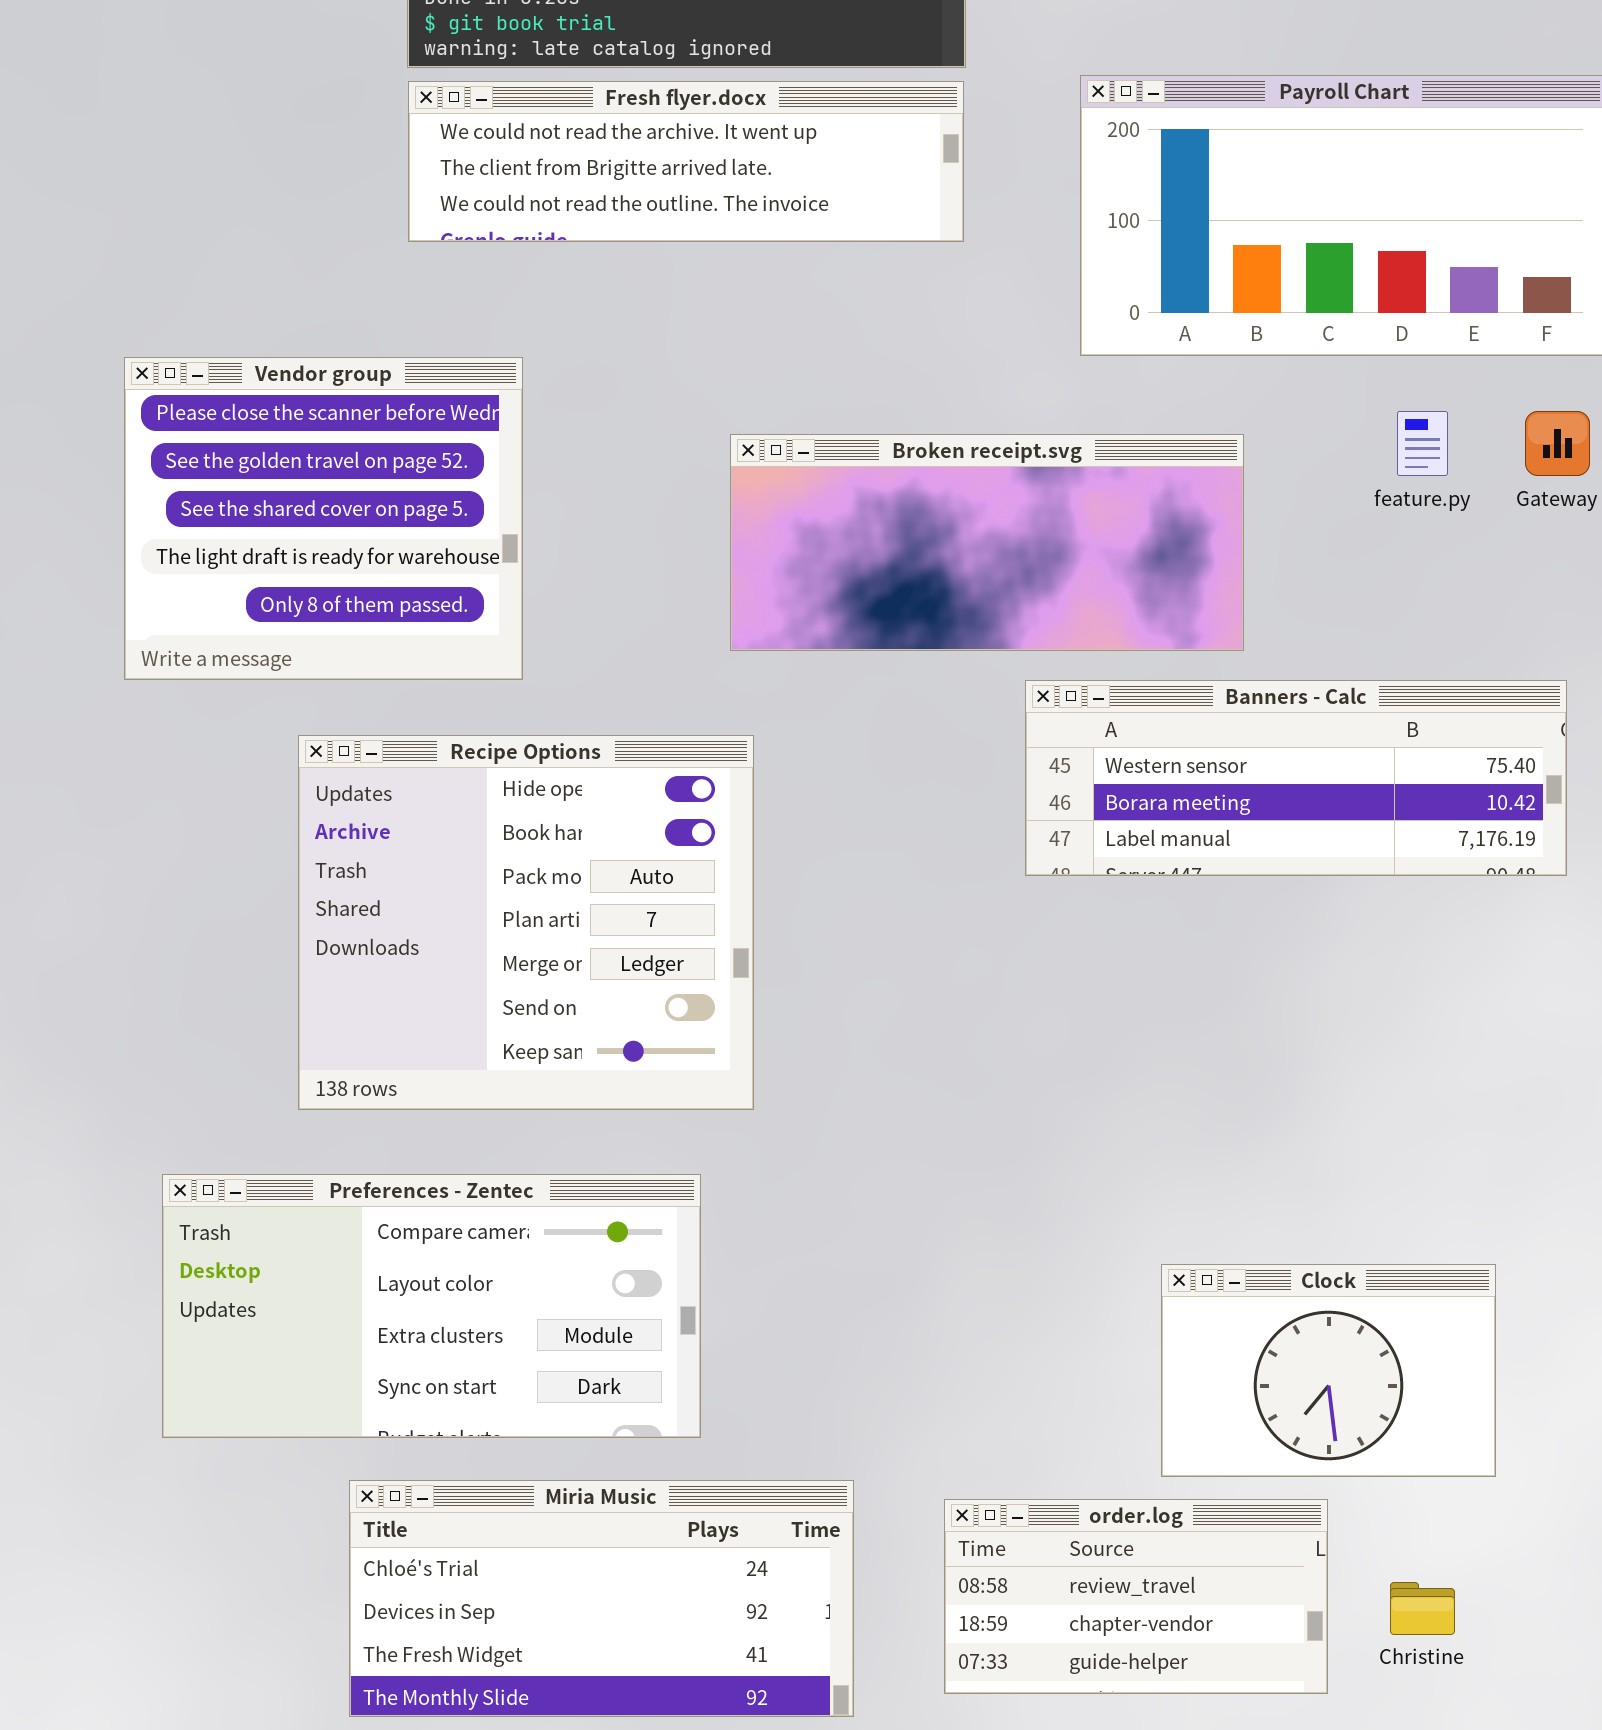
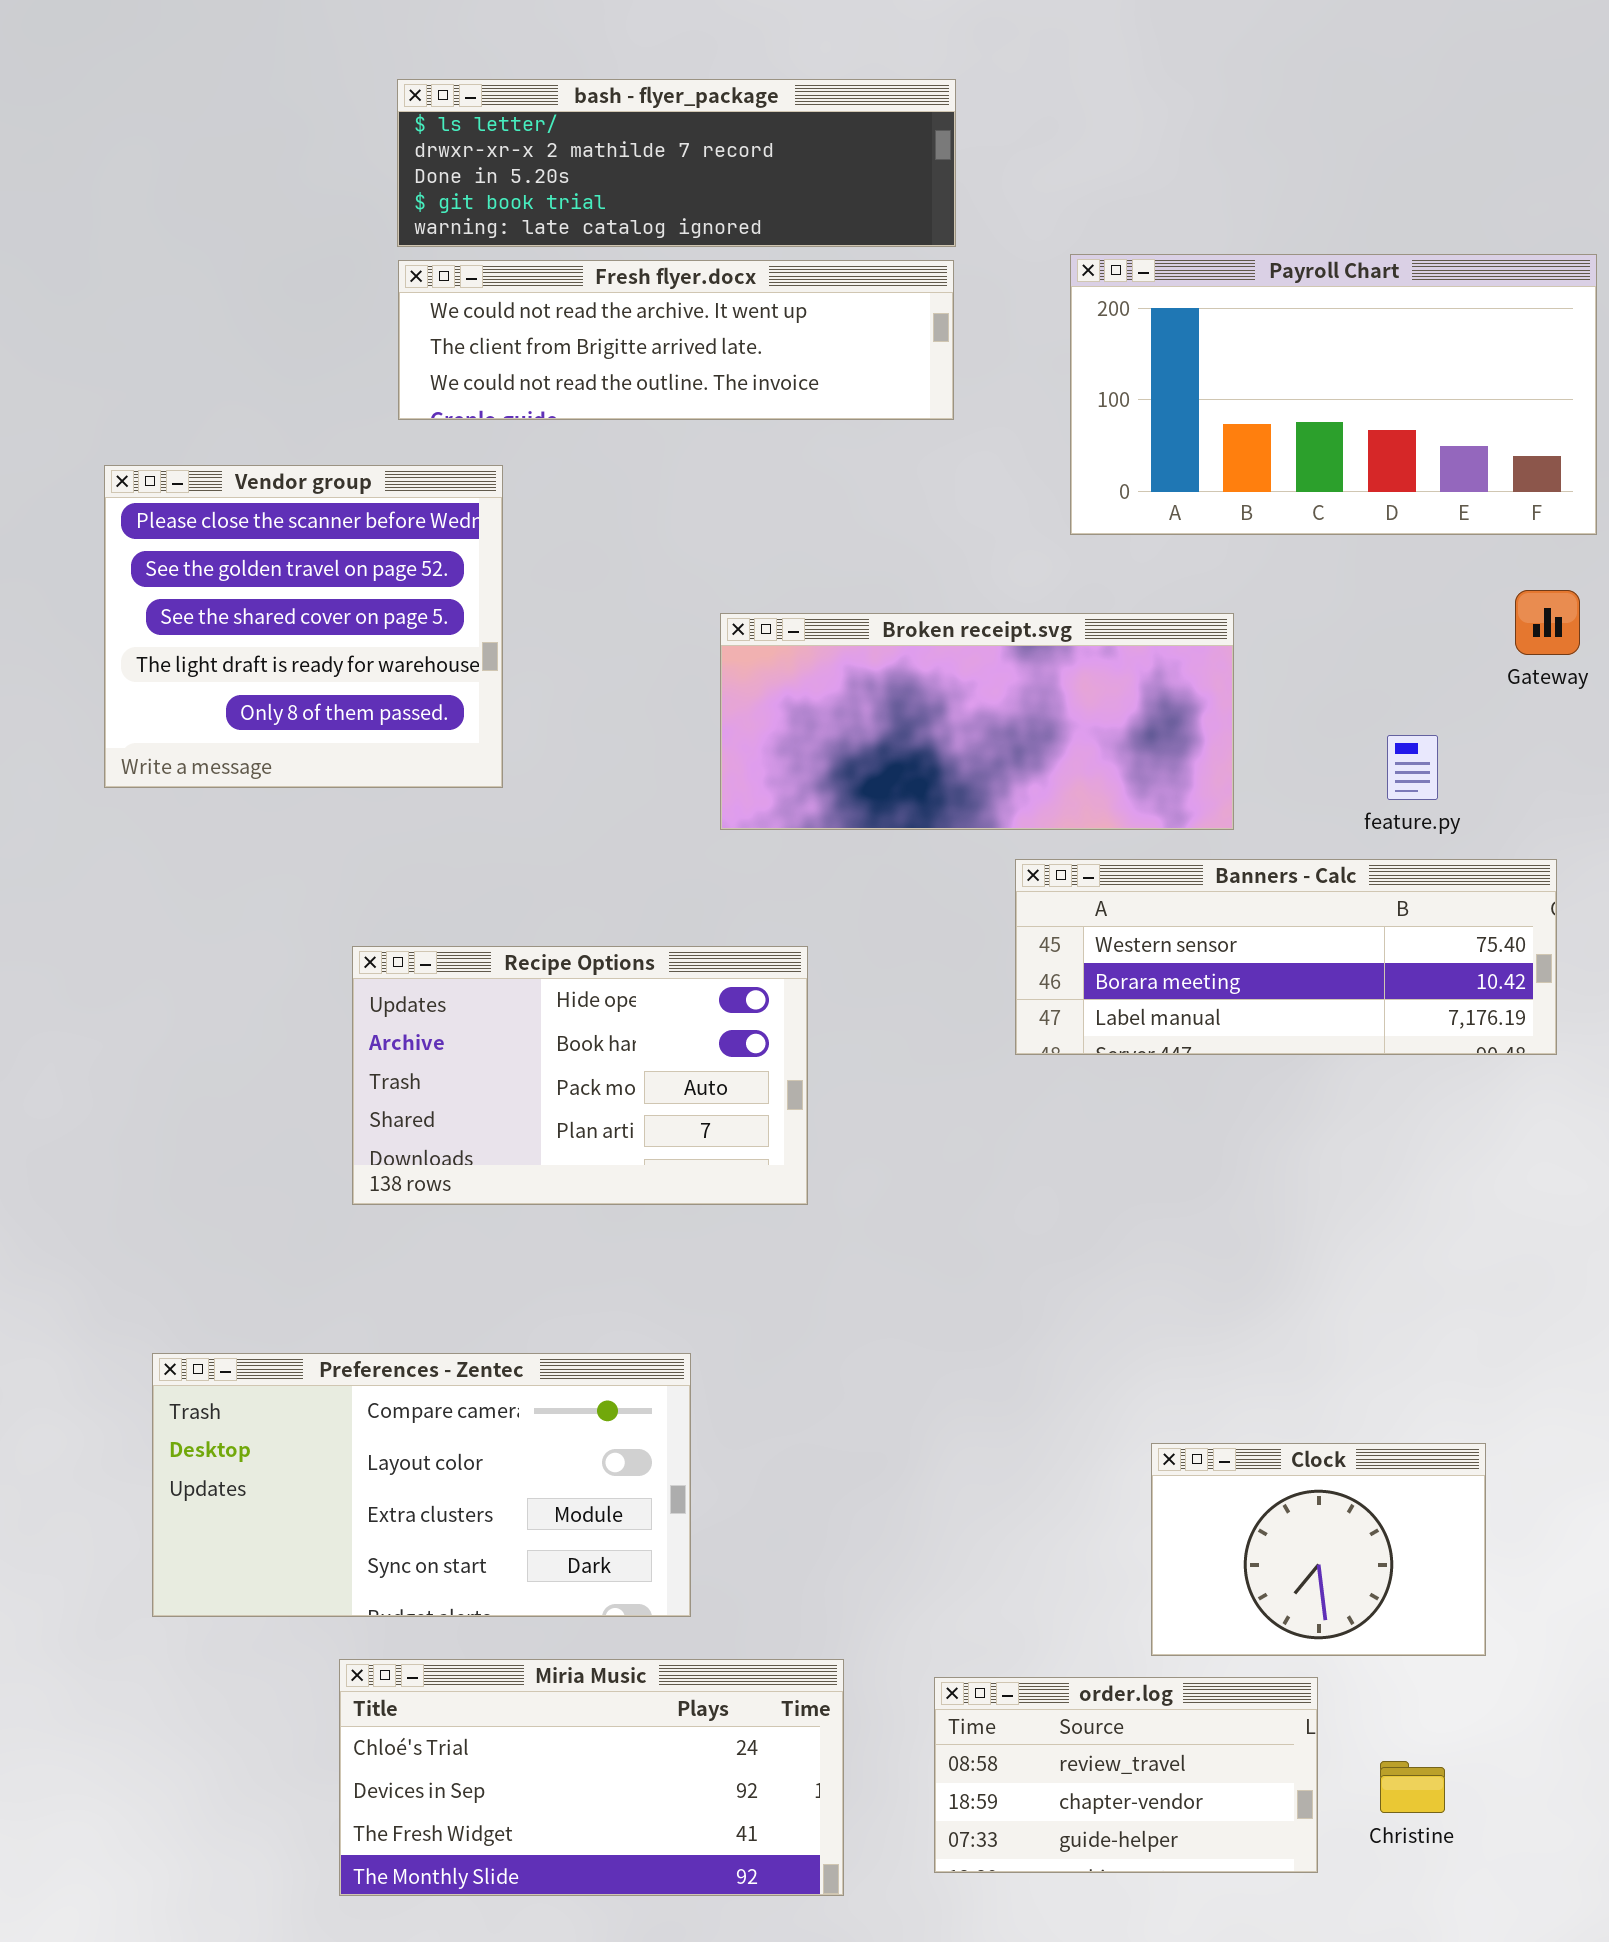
Vendor group: [124,357,523,680] -> [104,465,503,788], moved
feature.py: [1397,411,1448,476] -> [1387,735,1438,800], moved
Recipe Options: [298,735,754,1110] -> [352,946,808,1205], moved, resized

